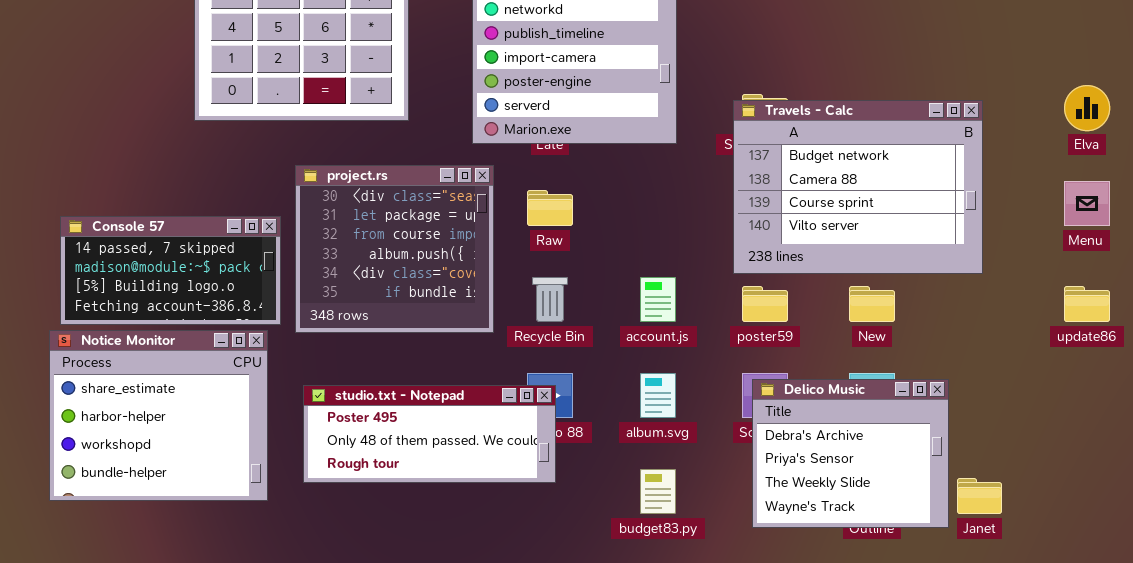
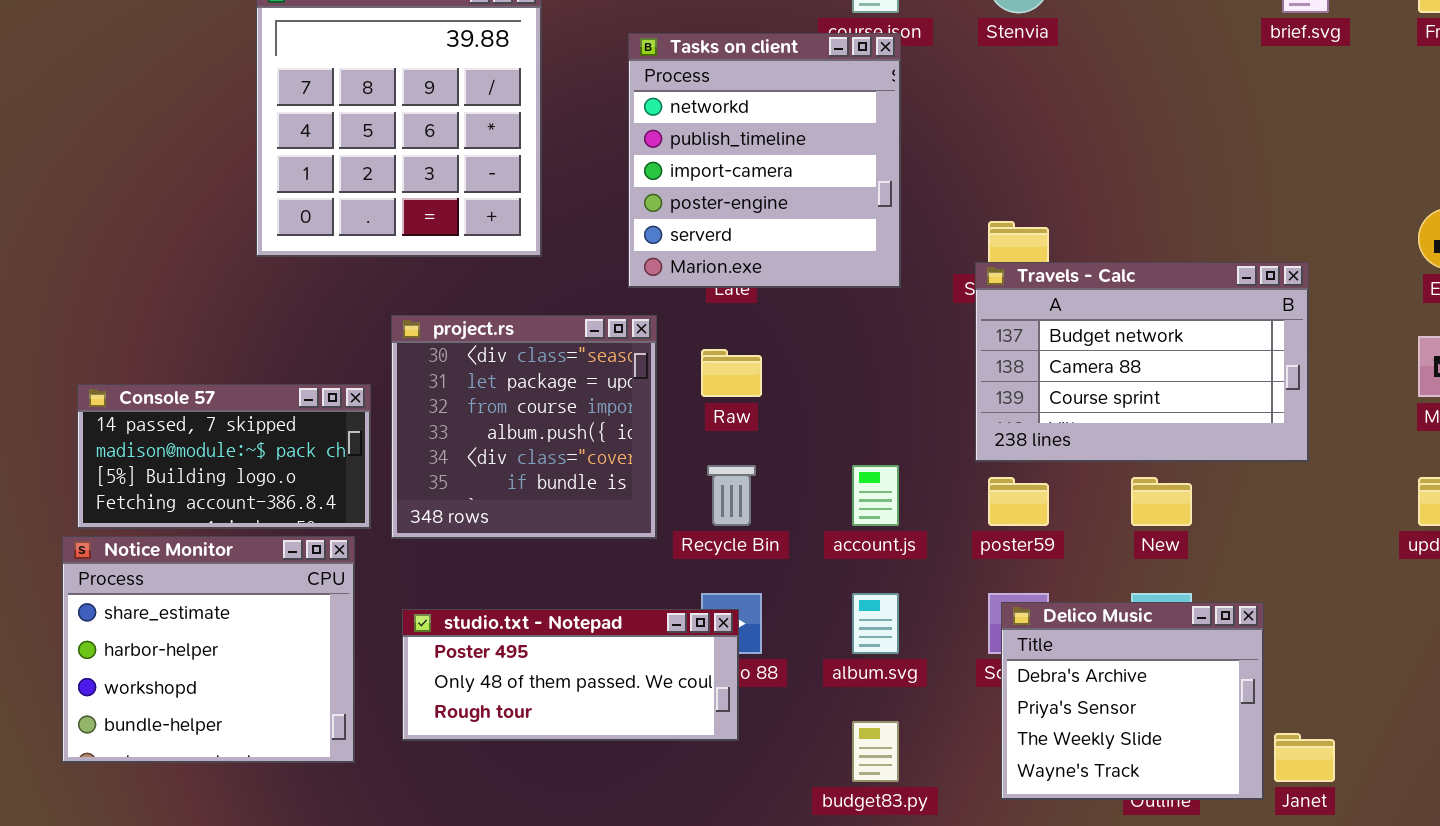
Travels - Calc: [733,100,983,274] -> [975,262,1309,462], resized

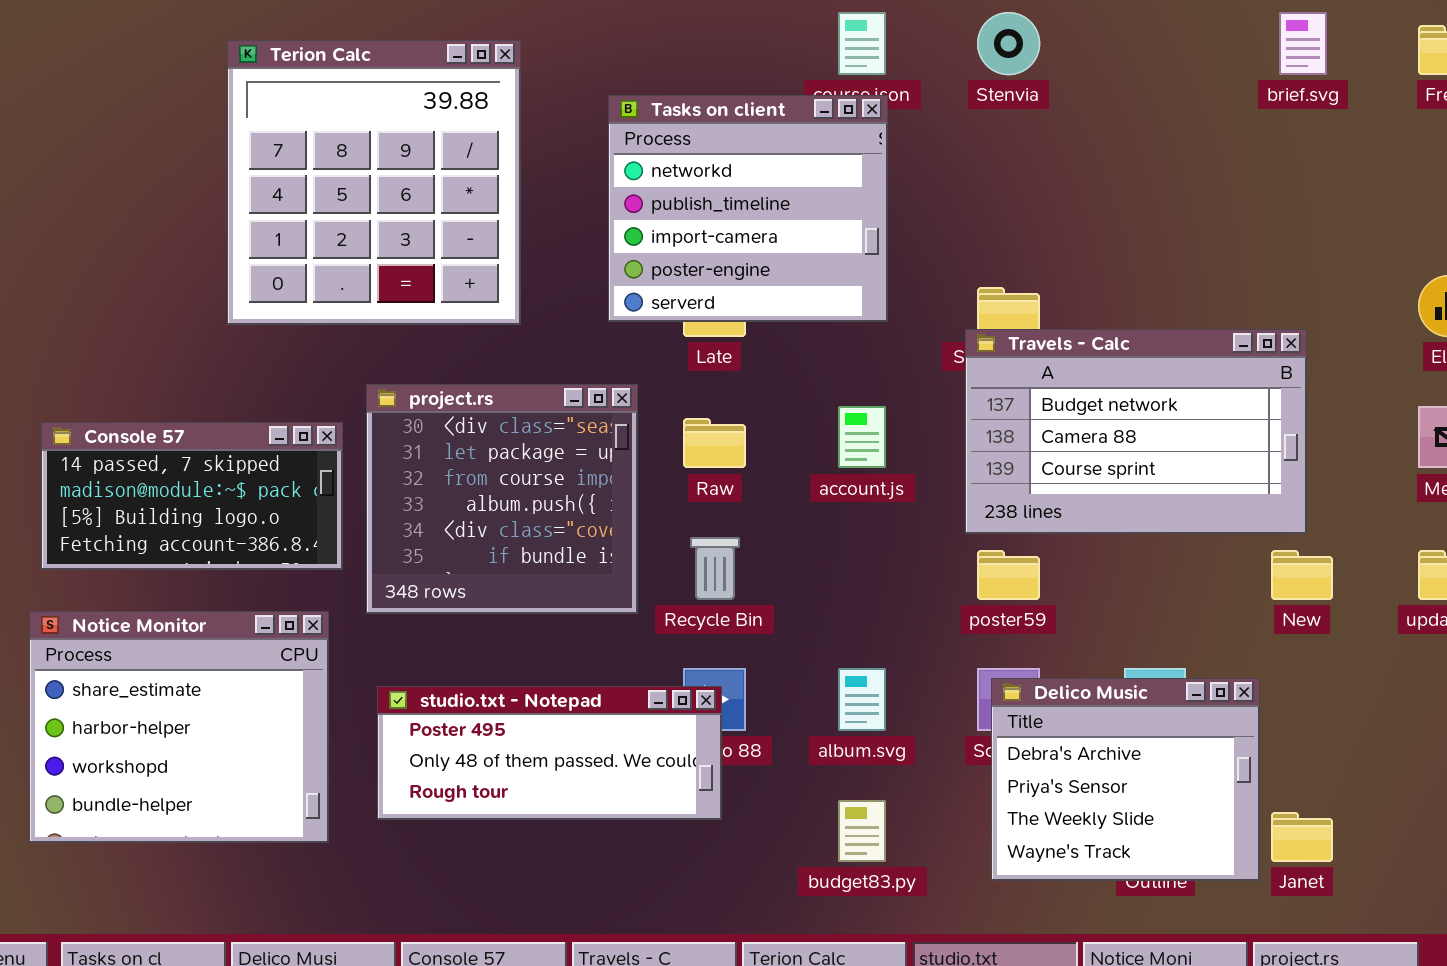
Tasks on client: [628,33,901,288] -> [608,95,888,322], resized
Console 57: [77,384,371,529] -> [41,422,343,570], moved
account.js: [852,465,899,526] -> [838,406,886,468], moved
New: [1131,477,1192,526] -> [1271,550,1333,600], moved

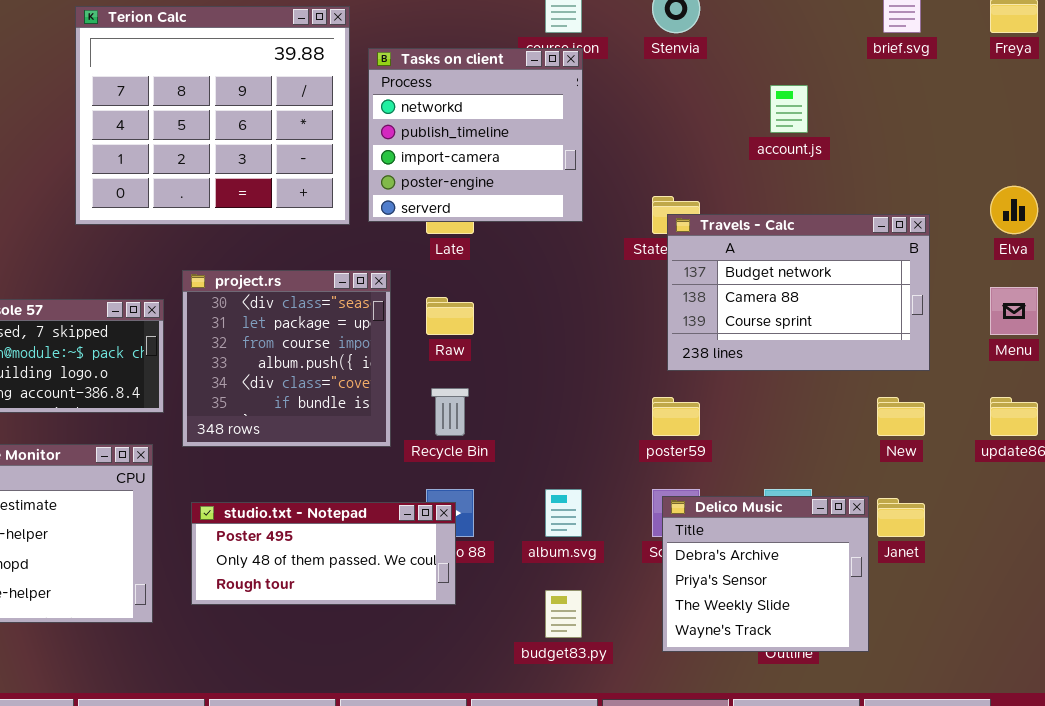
Terion Calc: [227,40,521,325] -> [75,6,350,225], resized
Travels - Calc: [965,329,1307,534] -> [667,214,930,371], moved
account.js: [838,406,886,468] -> [770,85,808,133], moved
Janet: [1271,812,1333,862] -> [877,498,925,537], moved

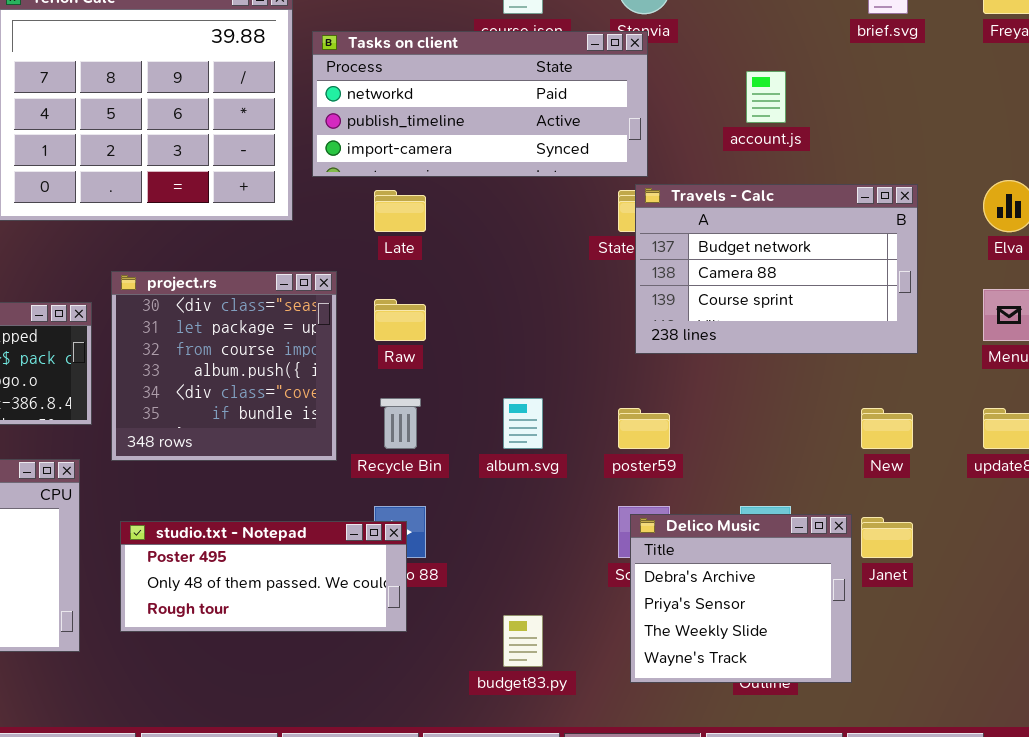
Tasks on client: [368,48,583,222] -> [312,31,648,177], resized
Travels - Calc: [667,214,930,371] -> [635,184,918,354], moved
album.svg: [545,489,582,537] -> [503,398,543,449], moved

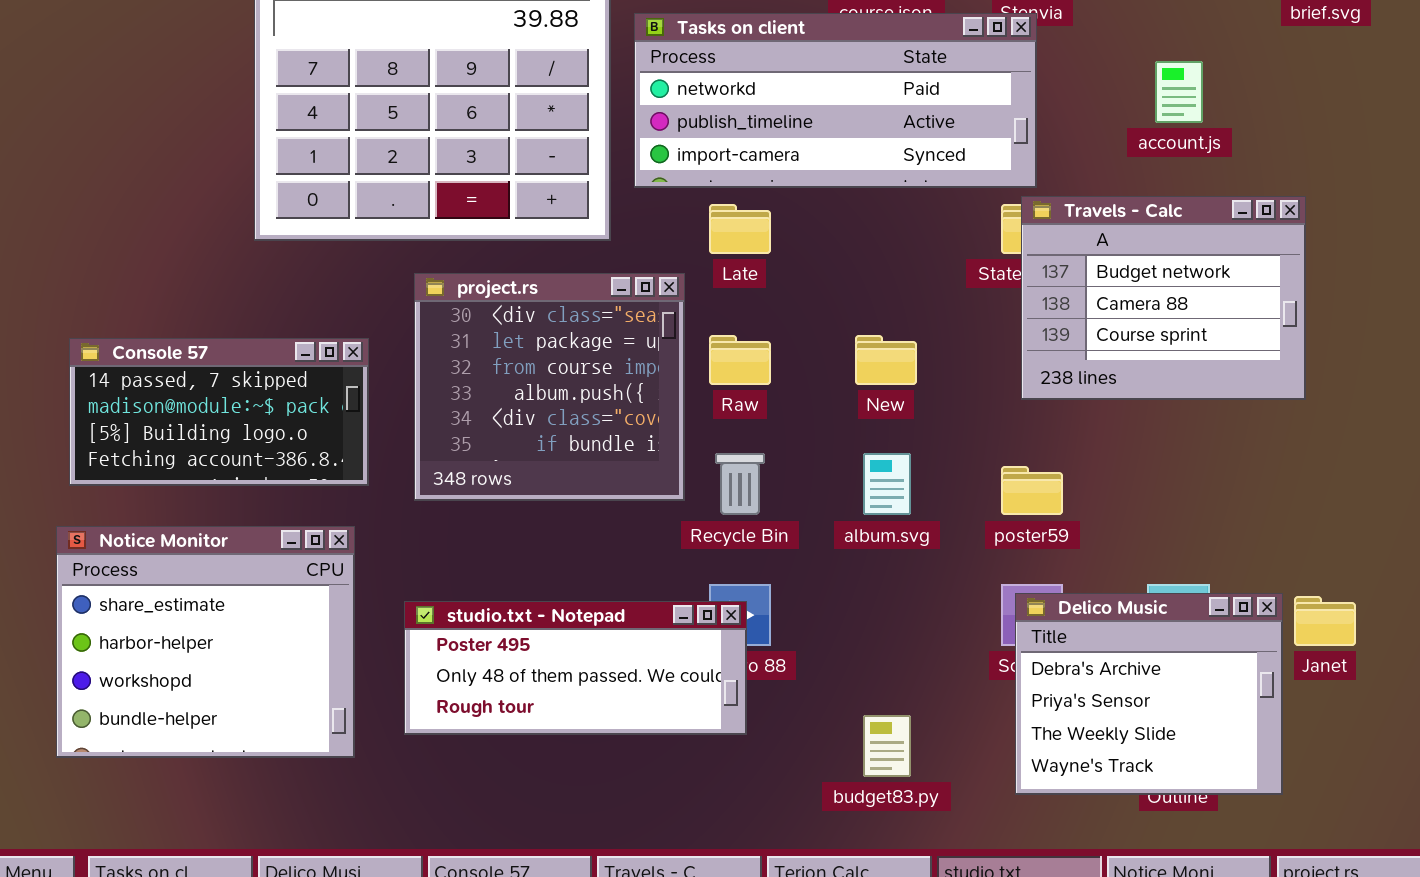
Travels - Calc: [635,184,918,354] -> [1021,196,1306,400], resized
project.rs: [111,271,337,461] -> [414,273,685,501], moved
New: [861,408,913,449] -> [855,335,917,385], moved

